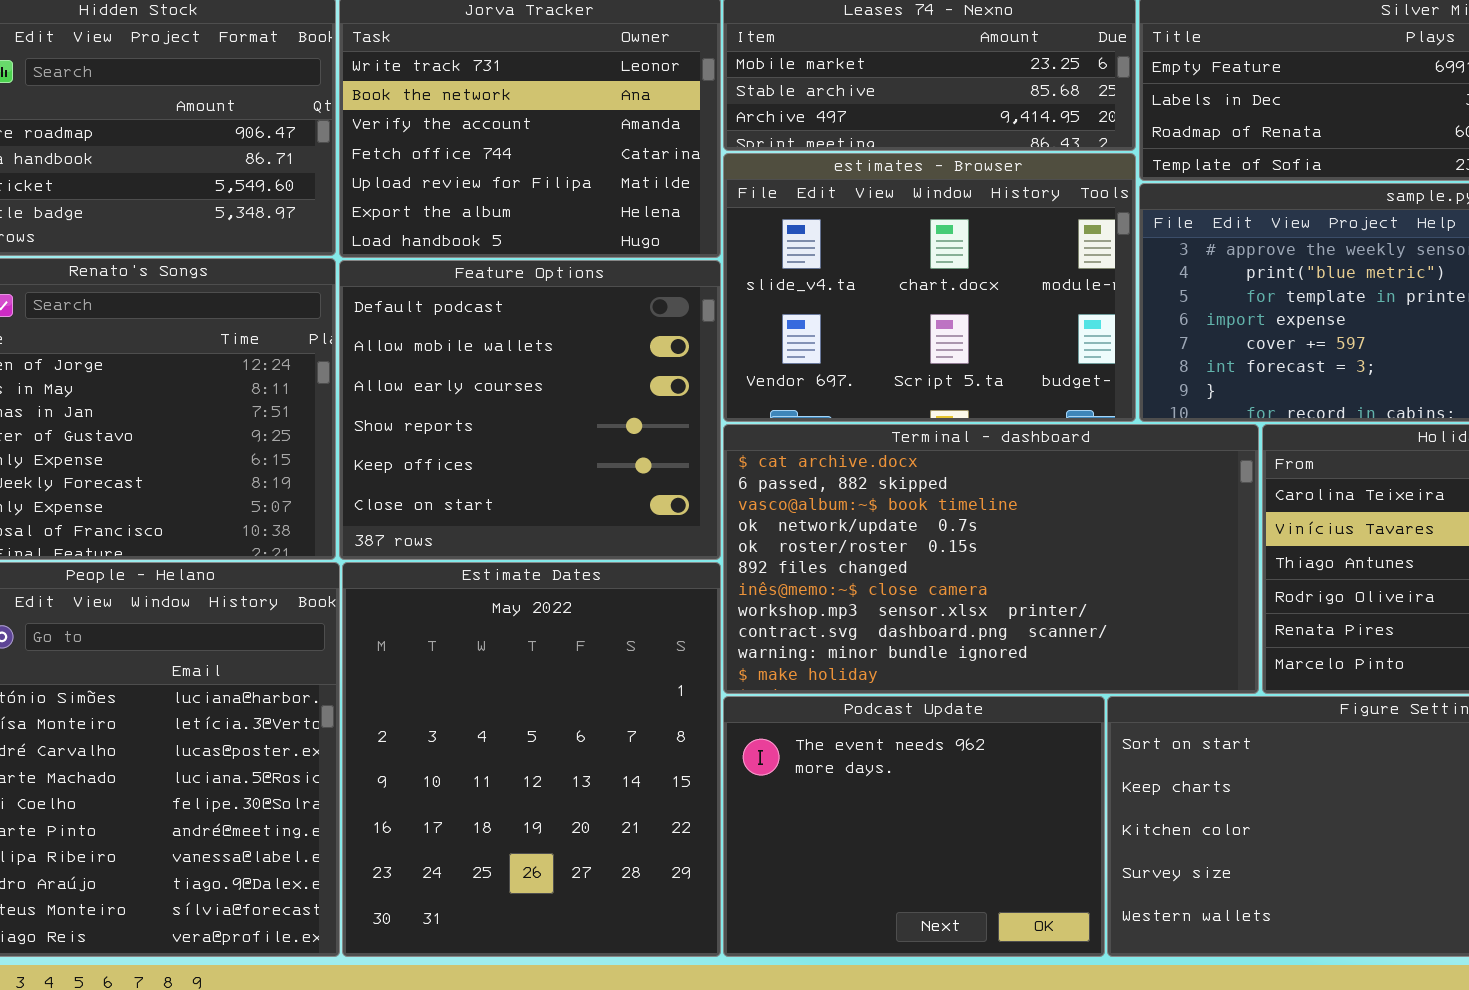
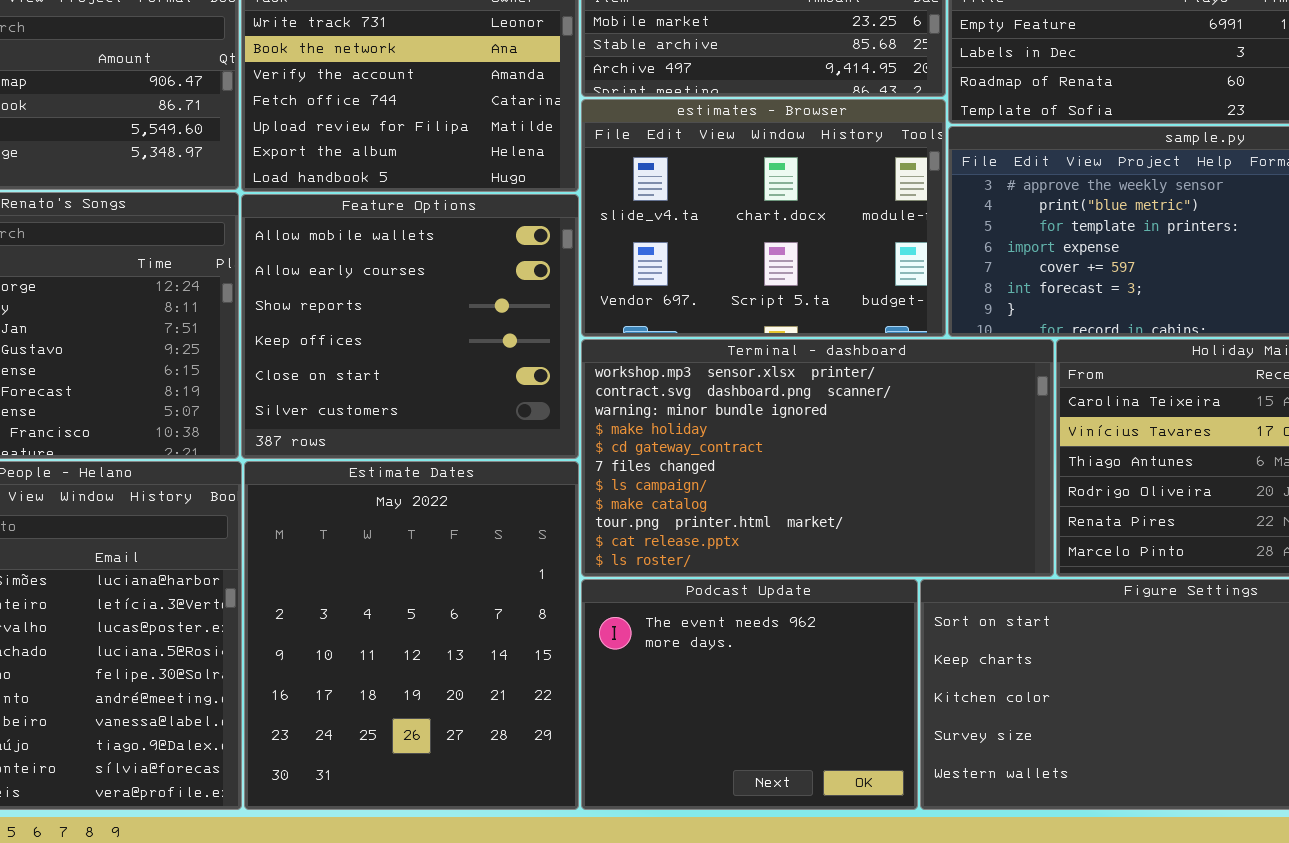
Feature Options: [339,260,721,560] -> [241,194,579,459], scrolled down 1 row
Terminal - dashboard: [723,424,1259,694] -> [581,339,1054,577], scrolled down 7 rows

